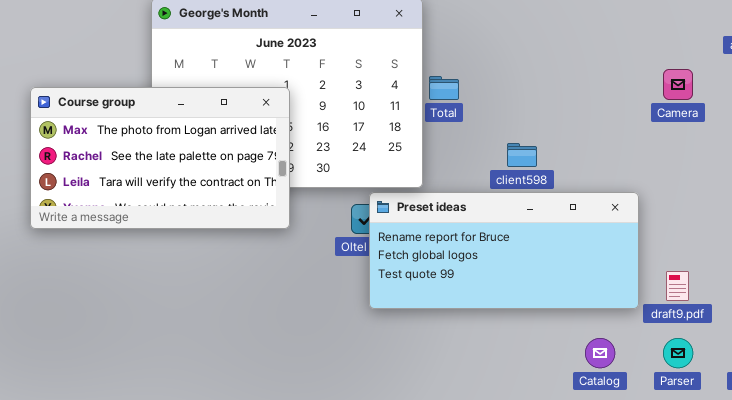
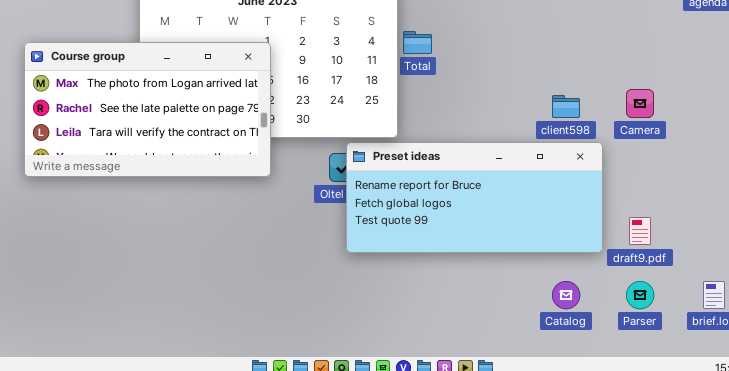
Camera: [663,69,693,100] -> [626,89,654,118], moved
client598: [507,143,537,167] -> [552,95,580,118], moved

